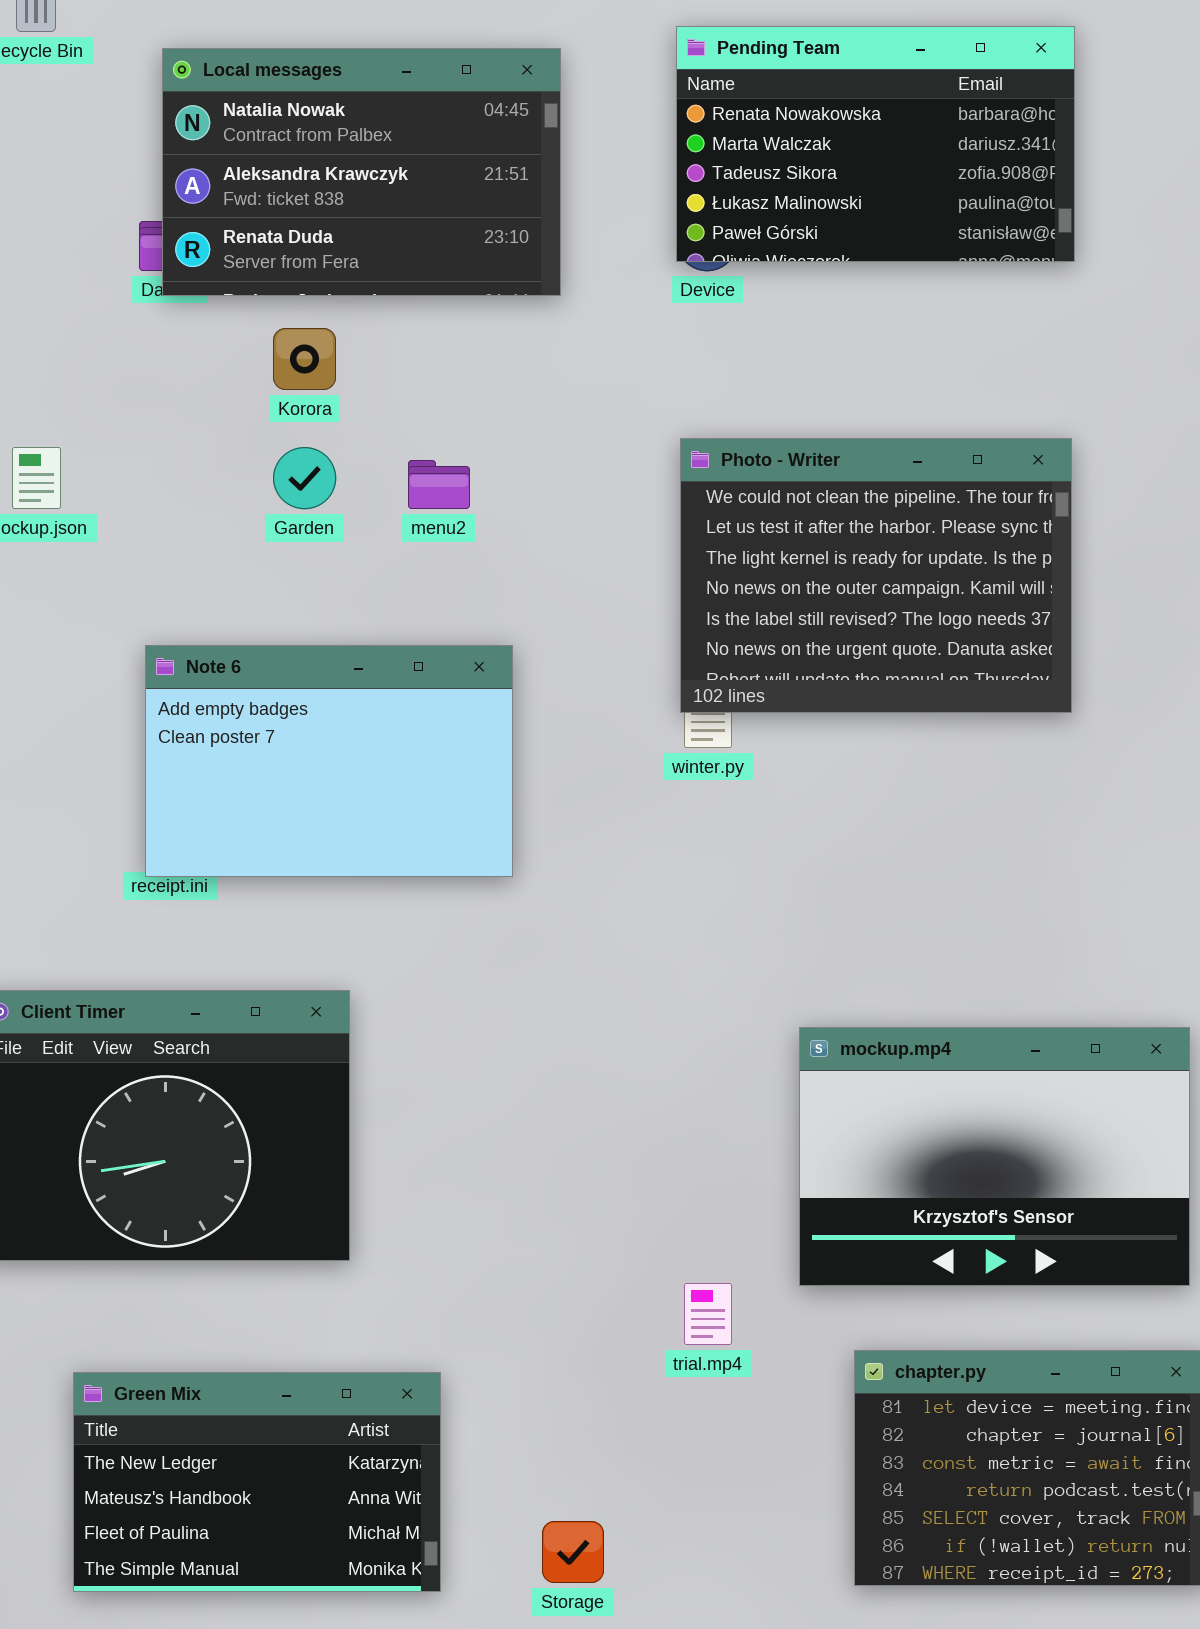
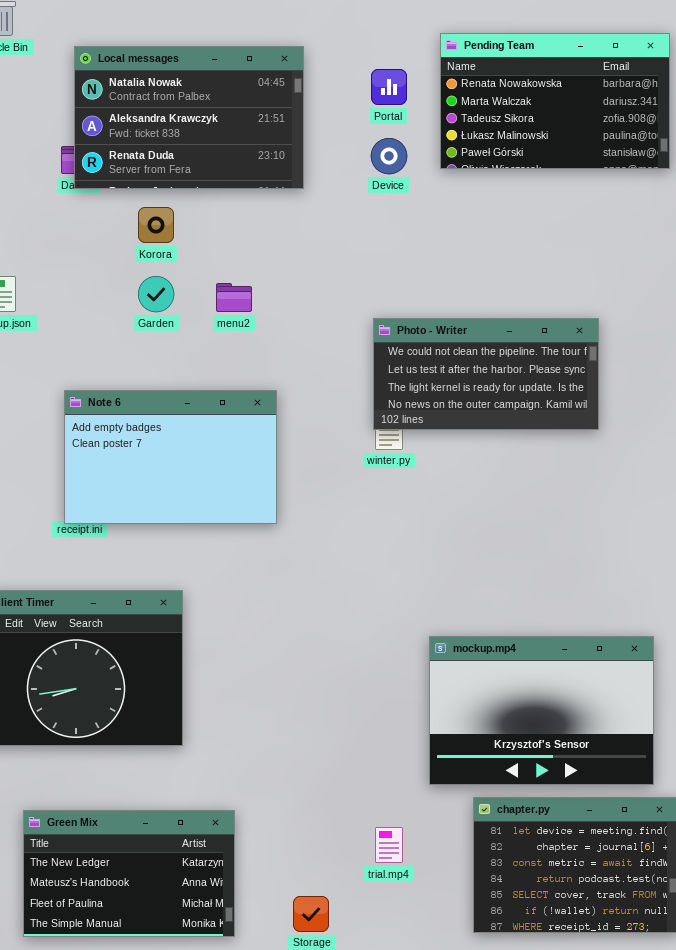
Pending Team: [676,26,1075,262] -> [440,33,670,169], moved
Photo - Writer: [680,438,1072,713] -> [373,318,599,430], resized
mockup.mp4: [799,1027,1190,1286] -> [429,636,654,785], moved
trial.mp4: [684,1283,732,1345] -> [375,827,403,863], moved

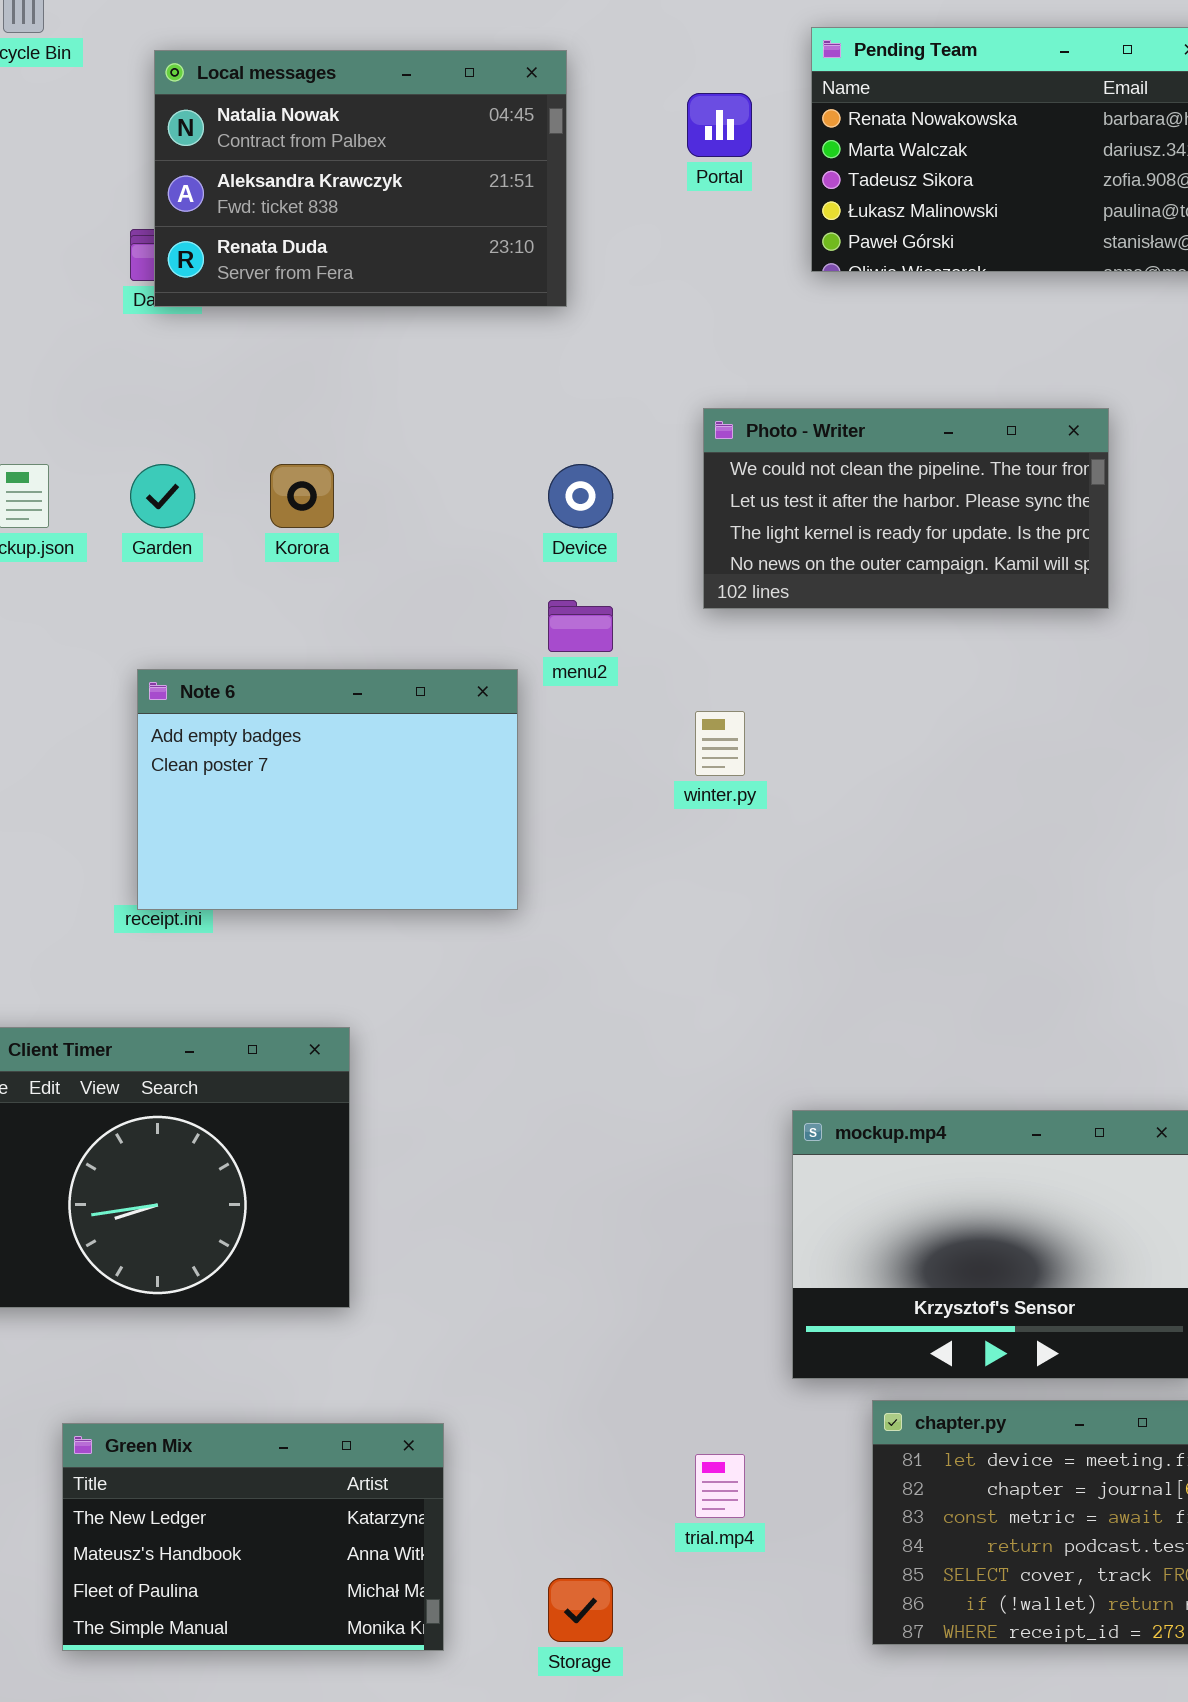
Device: [371,138,407,174] -> [548,464,613,528], moved
Korora: [138,207,174,243] -> [270,464,334,528], moved
Garden: [138,276,174,312] -> [130,464,195,528], moved
menu2: [216,283,252,312] -> [548,600,613,652], moved
Photo - Writer: [373,318,599,430] -> [703,408,1109,609], moved

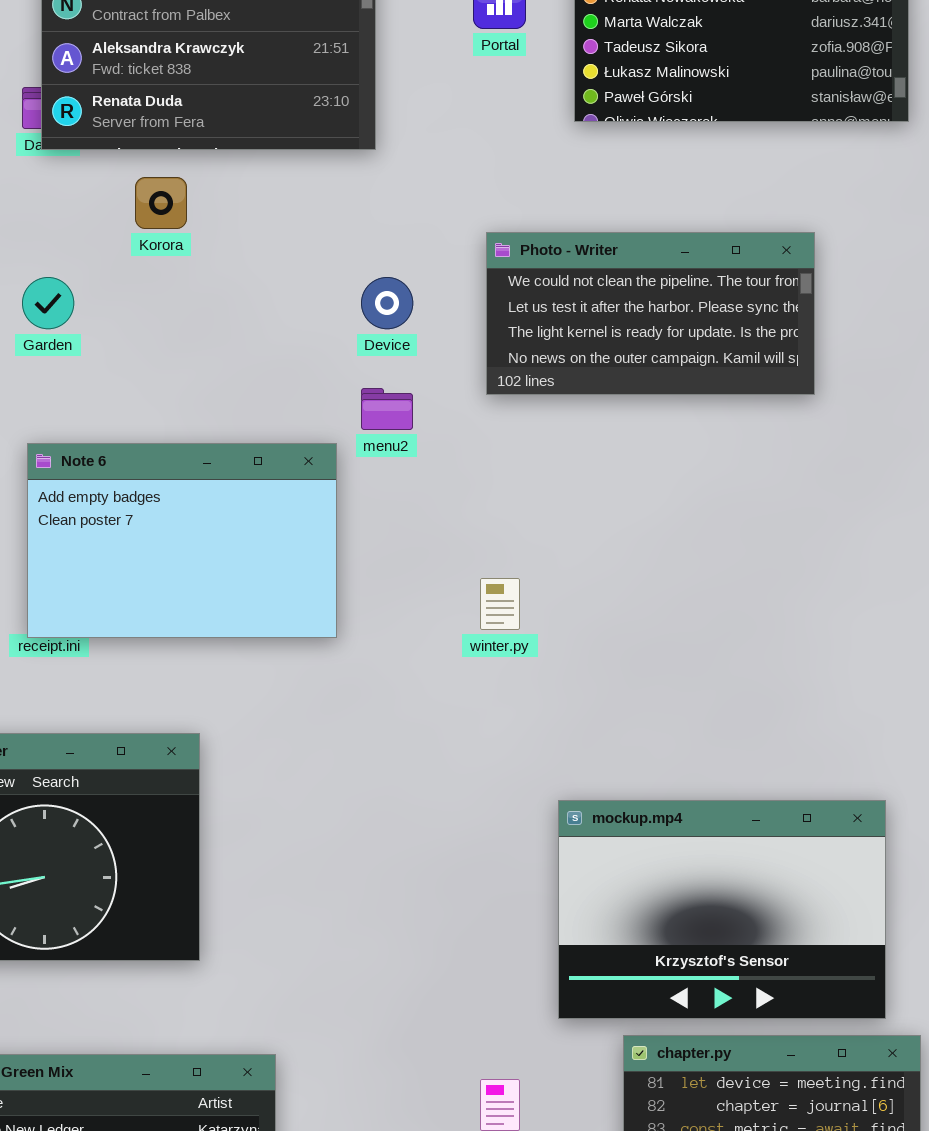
Korora: [270,464,334,528] -> [135,177,187,229], moved
winter.py: [695,711,745,776] -> [480,578,520,630], moved

